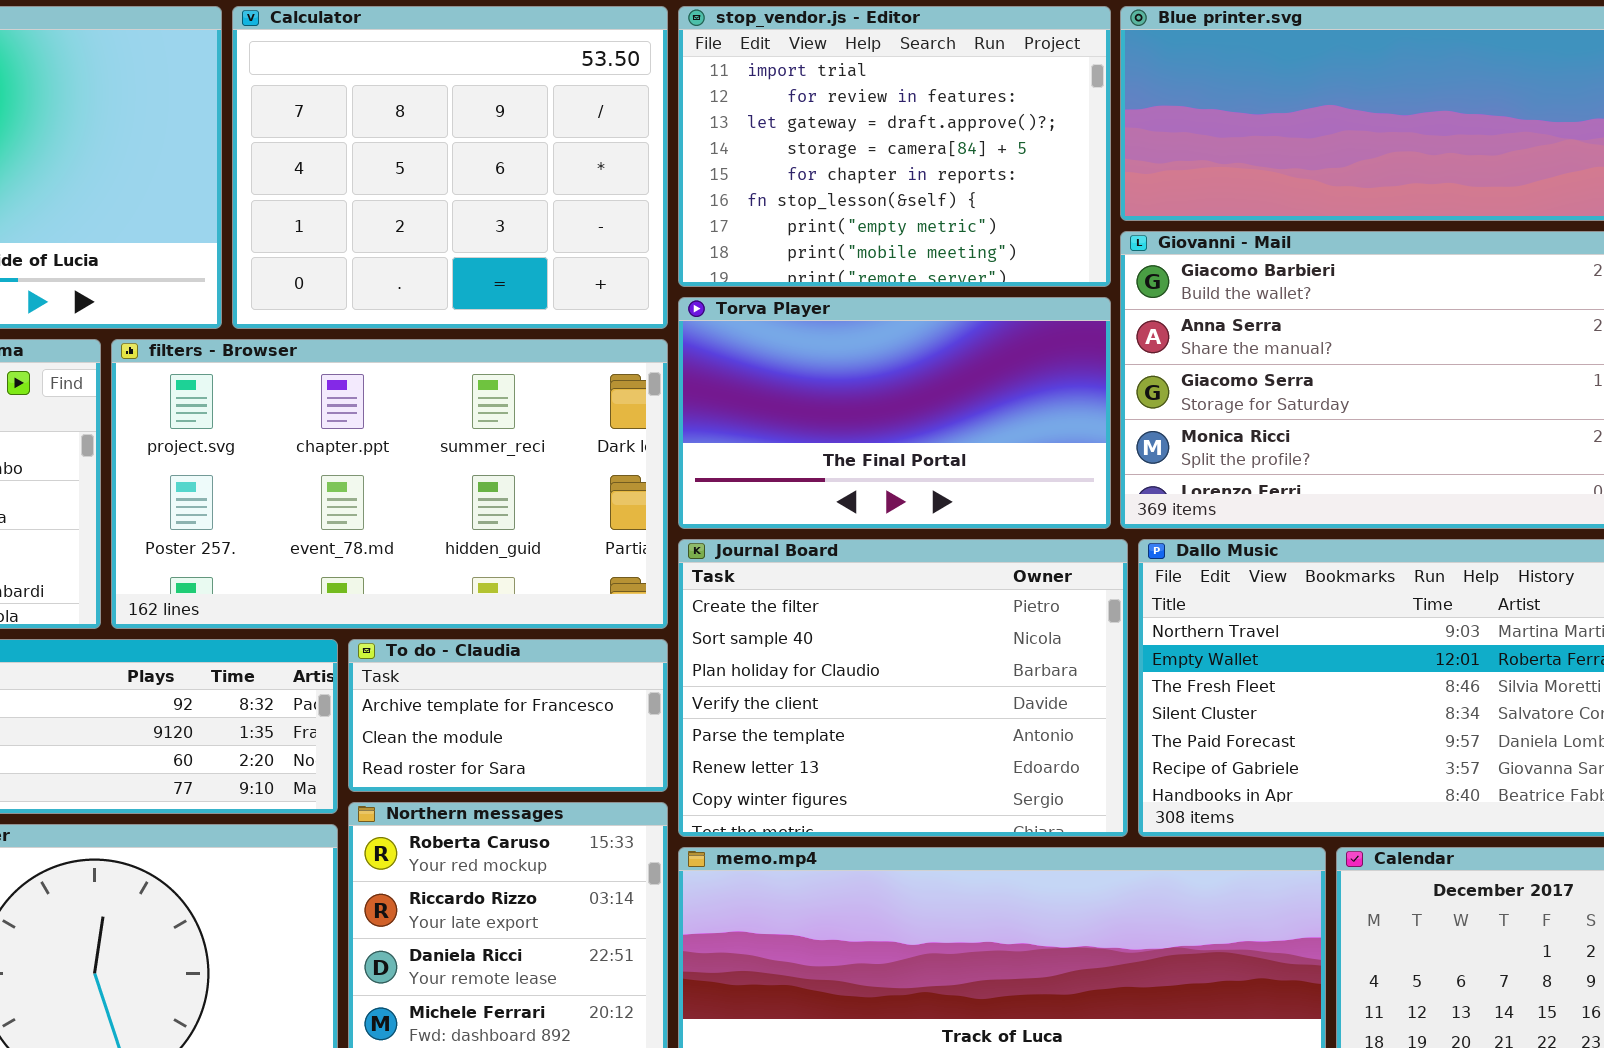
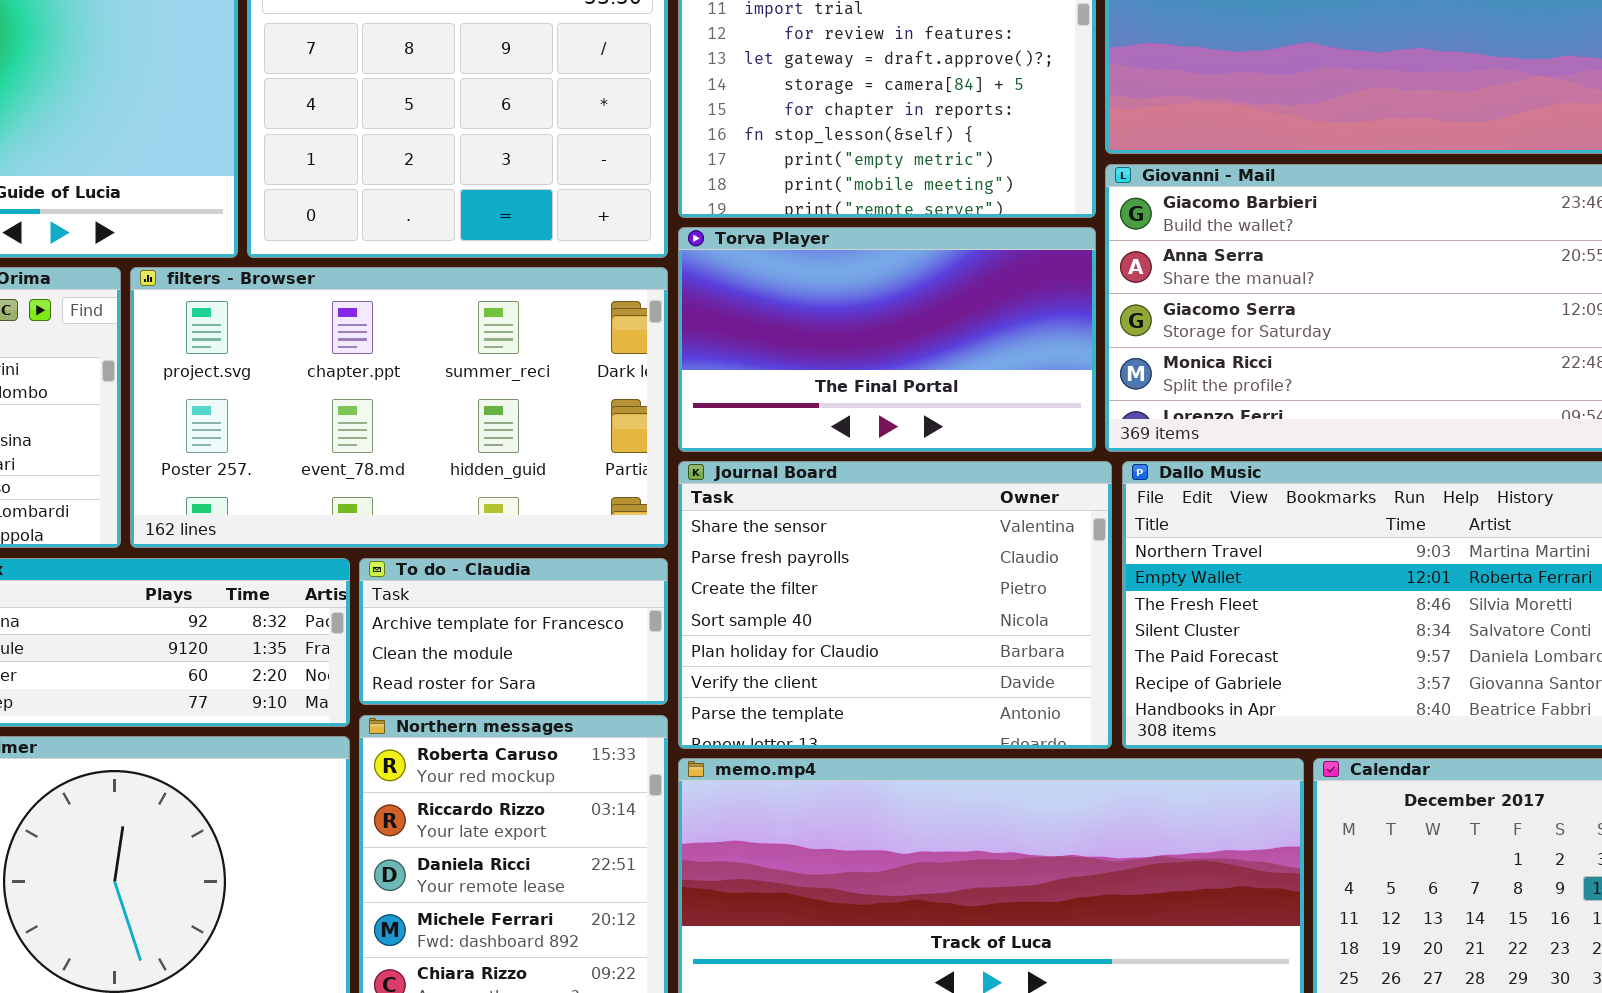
Journal Board: [678,539,1128,837] -> [678,461,1112,749], scrolled up 2 rows

